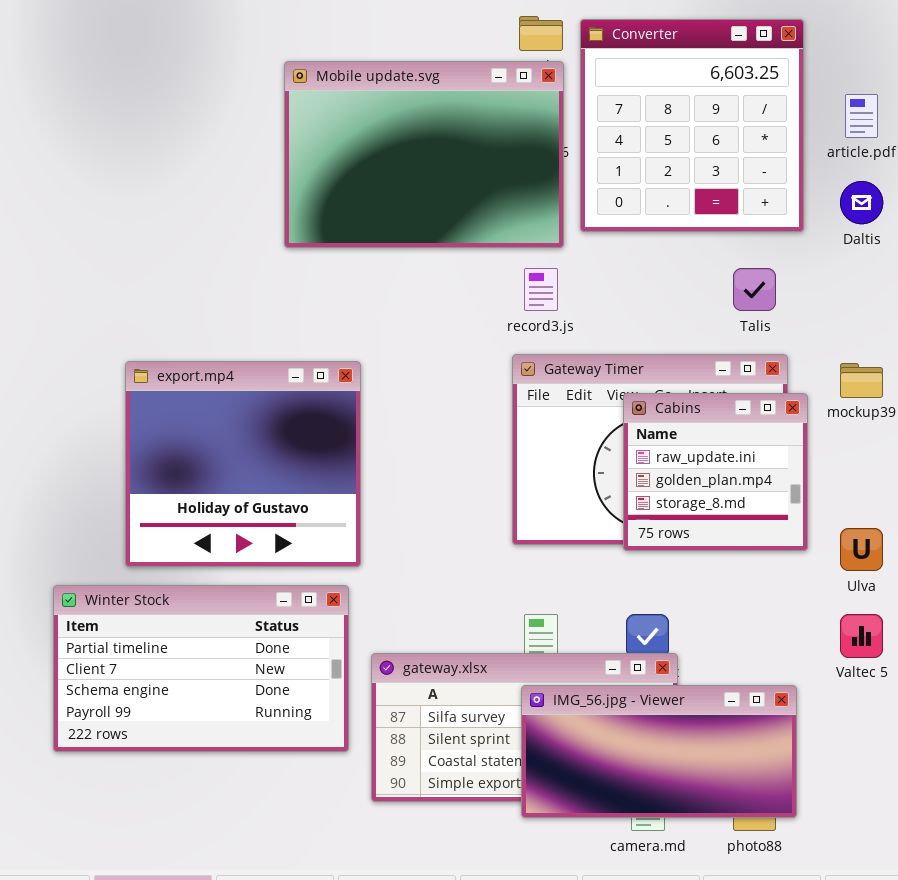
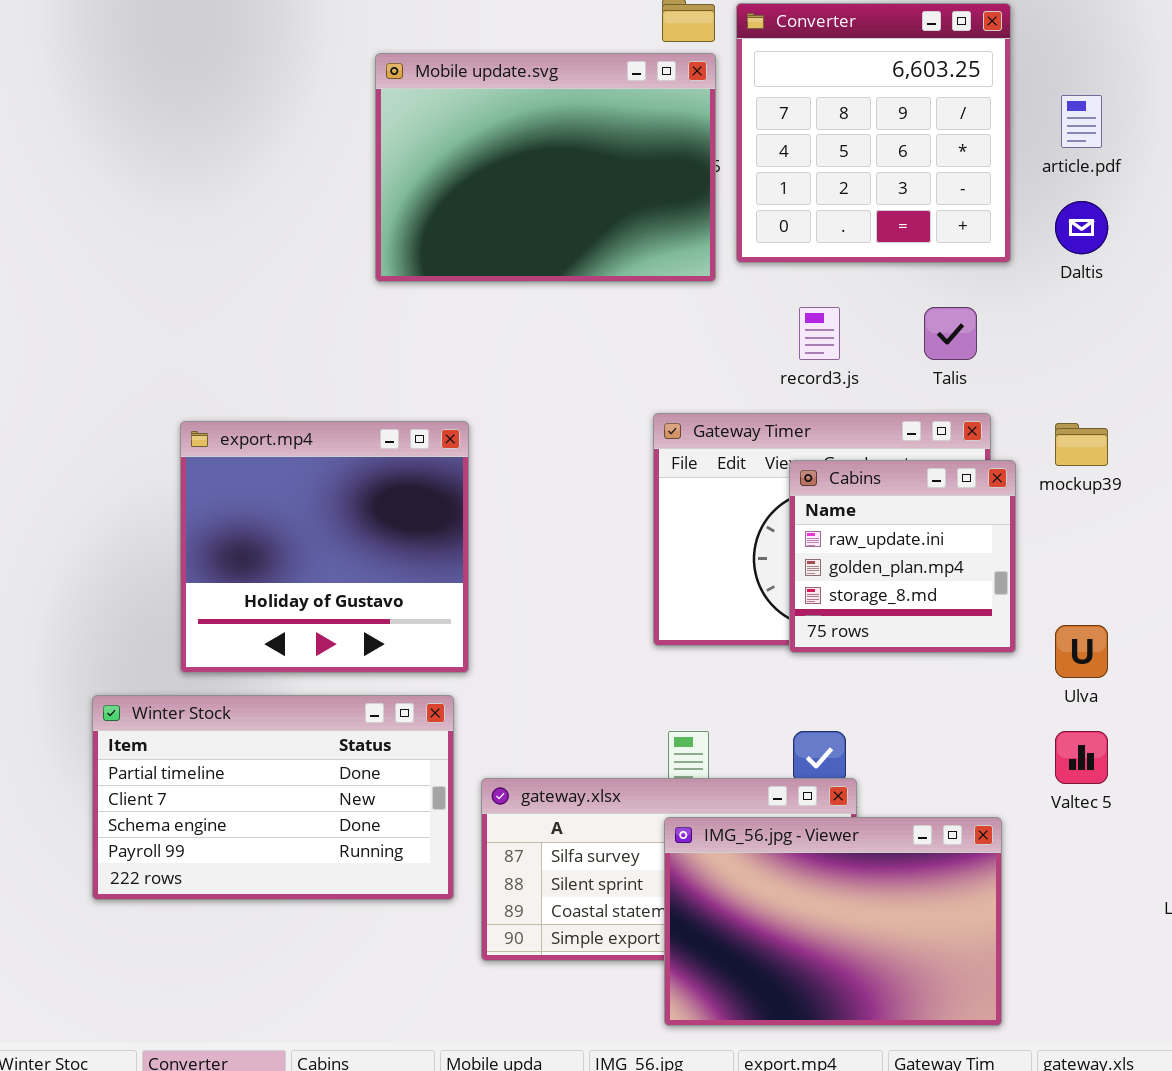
record3.js: [524,268,558,311] -> [799,307,840,360], moved
IMG_56.jpg - Viewer: [521,685,797,818] -> [664,817,1002,1026], resized

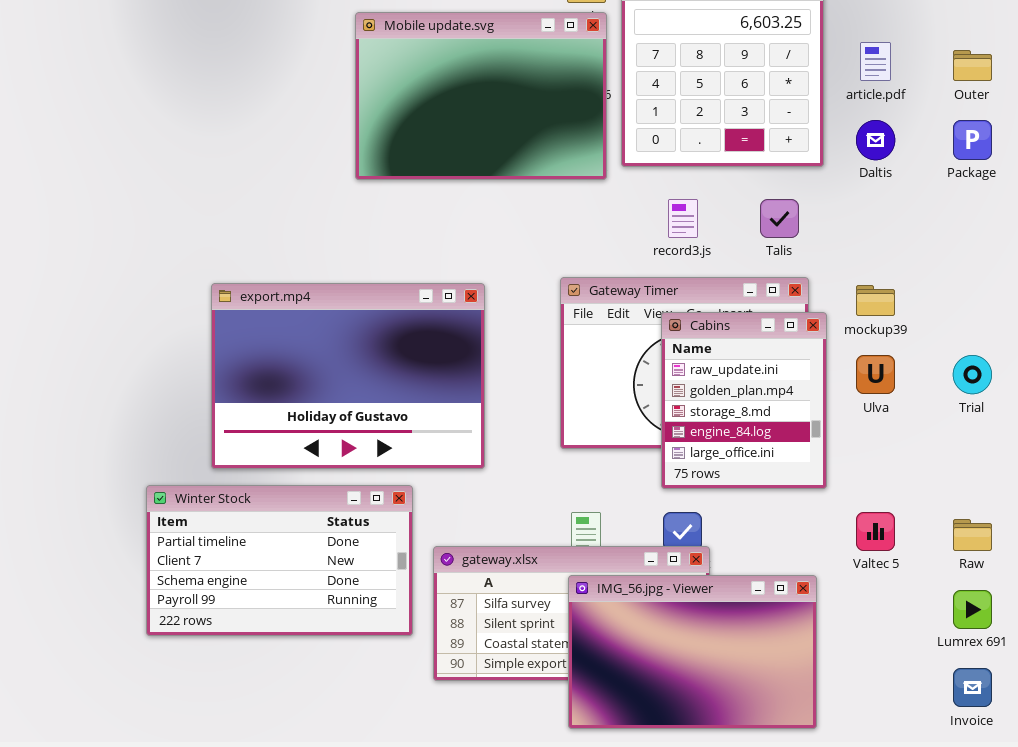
export.mp4: [180,421,469,673] -> [211,283,485,469], resized
Cabins: [789,460,1016,653] -> [661,312,827,489], resized
Ulva: [1055,625,1108,678] -> [856,355,895,394], moved

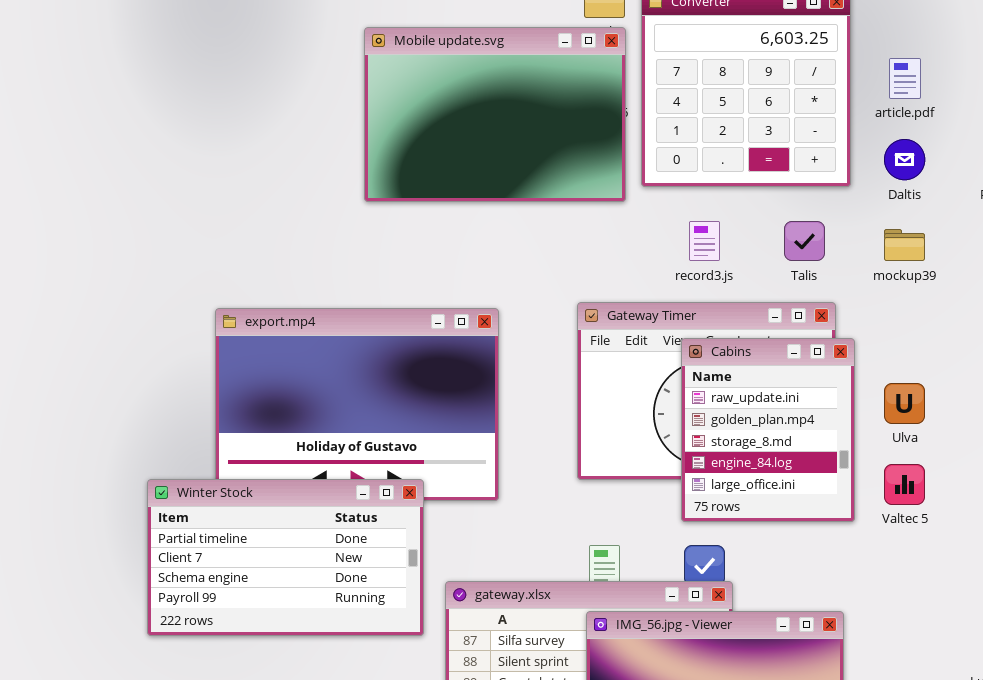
mockup39: [856,285,895,316] -> [884,229,925,261], moved
Winter Stock: [146,485,413,636] -> [147,479,424,636], moved
Valtec 5: [856,512,895,551] -> [884,464,925,505], moved

